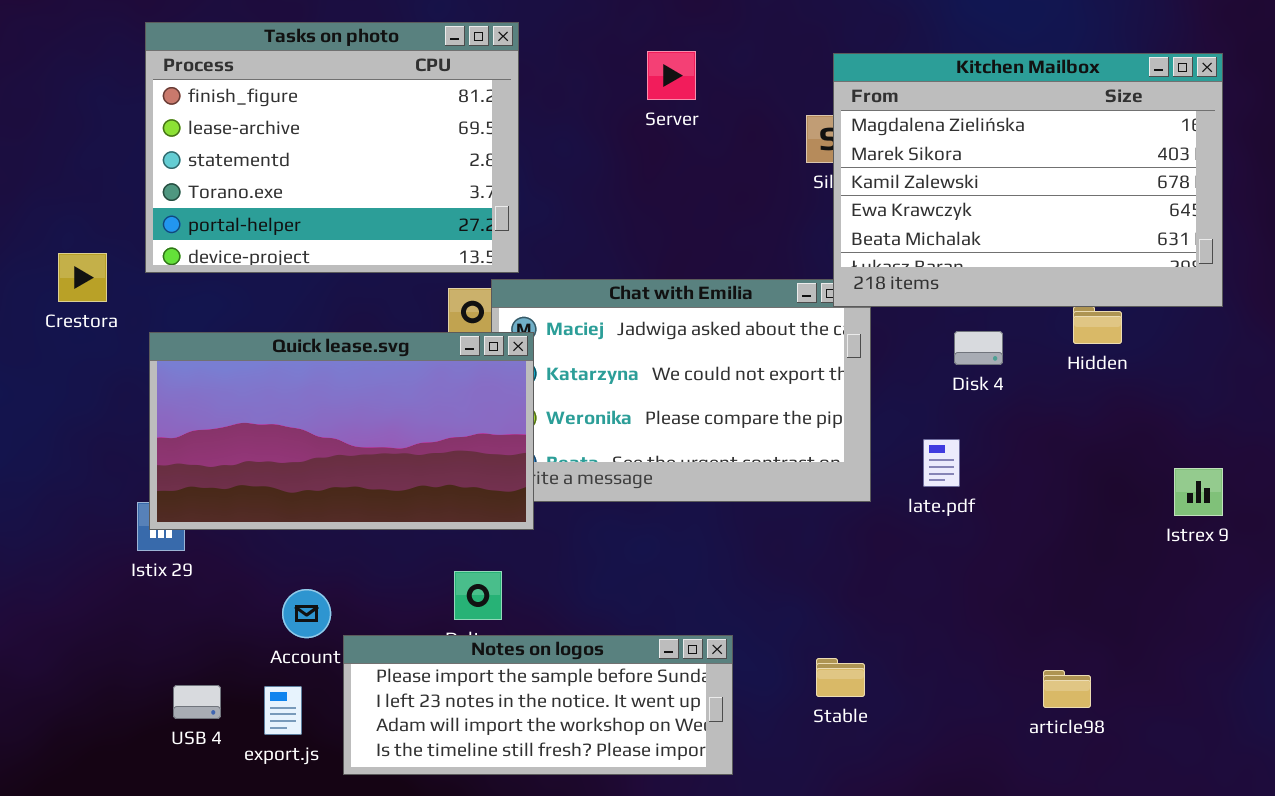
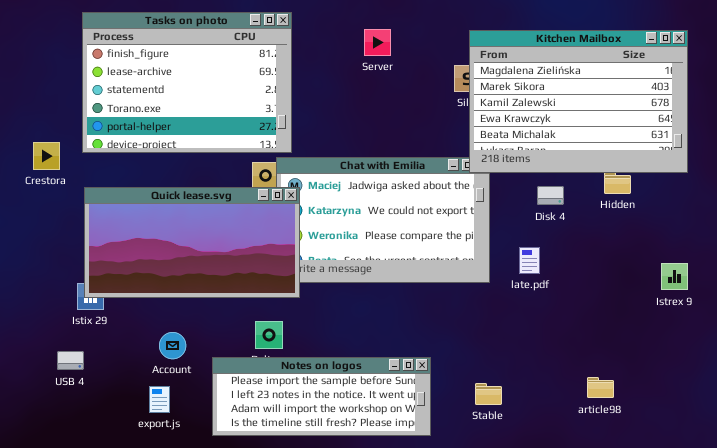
Notes on logos: [343,635,733,775] -> [212,357,431,436], moved
Stable: [816,658,865,697] -> [475,383,502,405], moved
USB 4: [173,685,221,719] -> [57,351,84,370], moved

